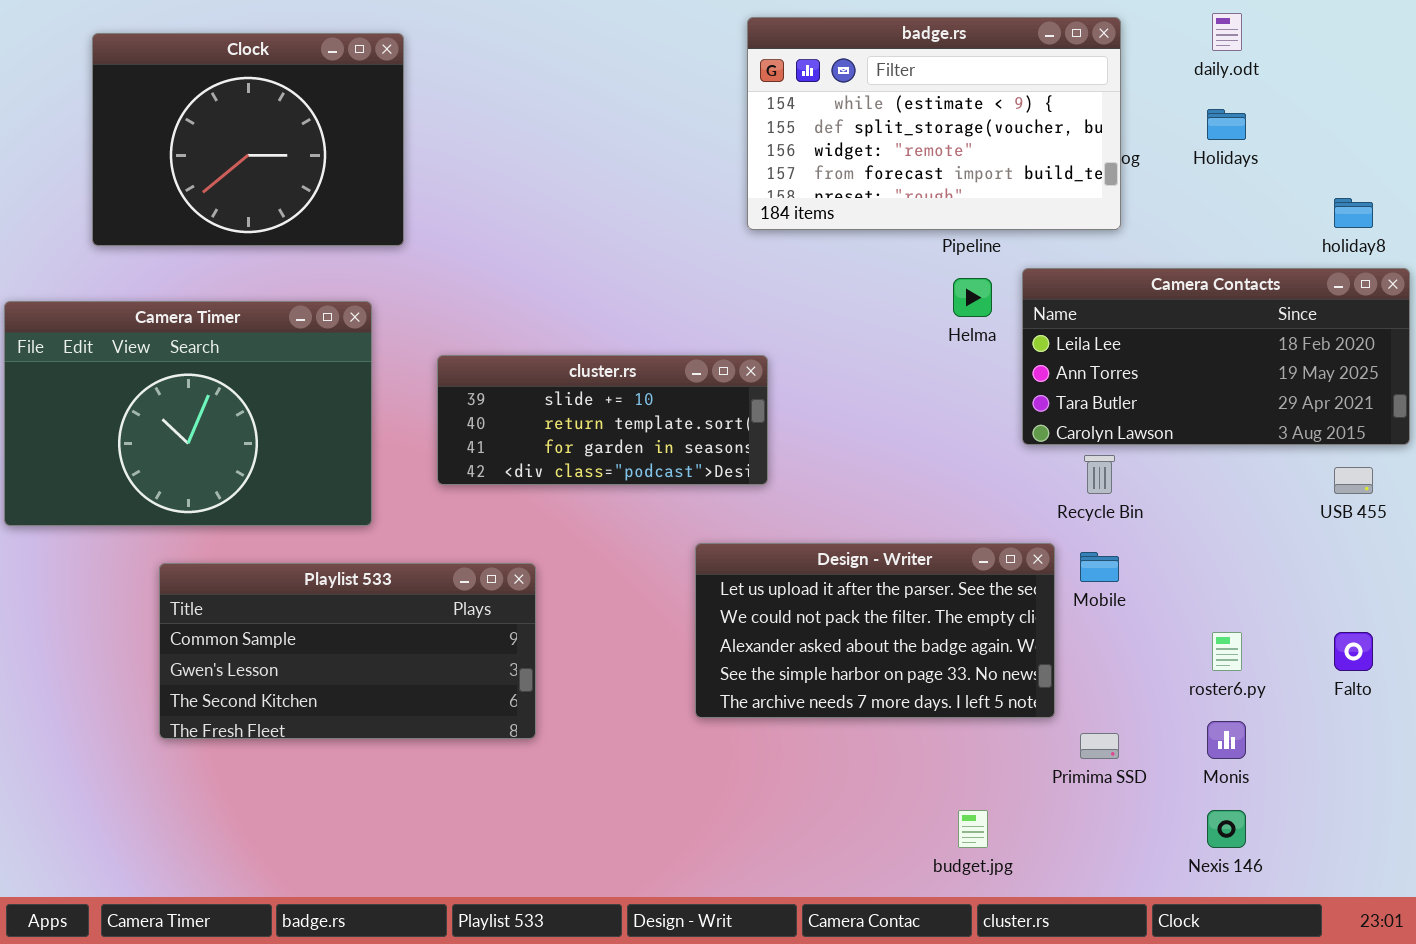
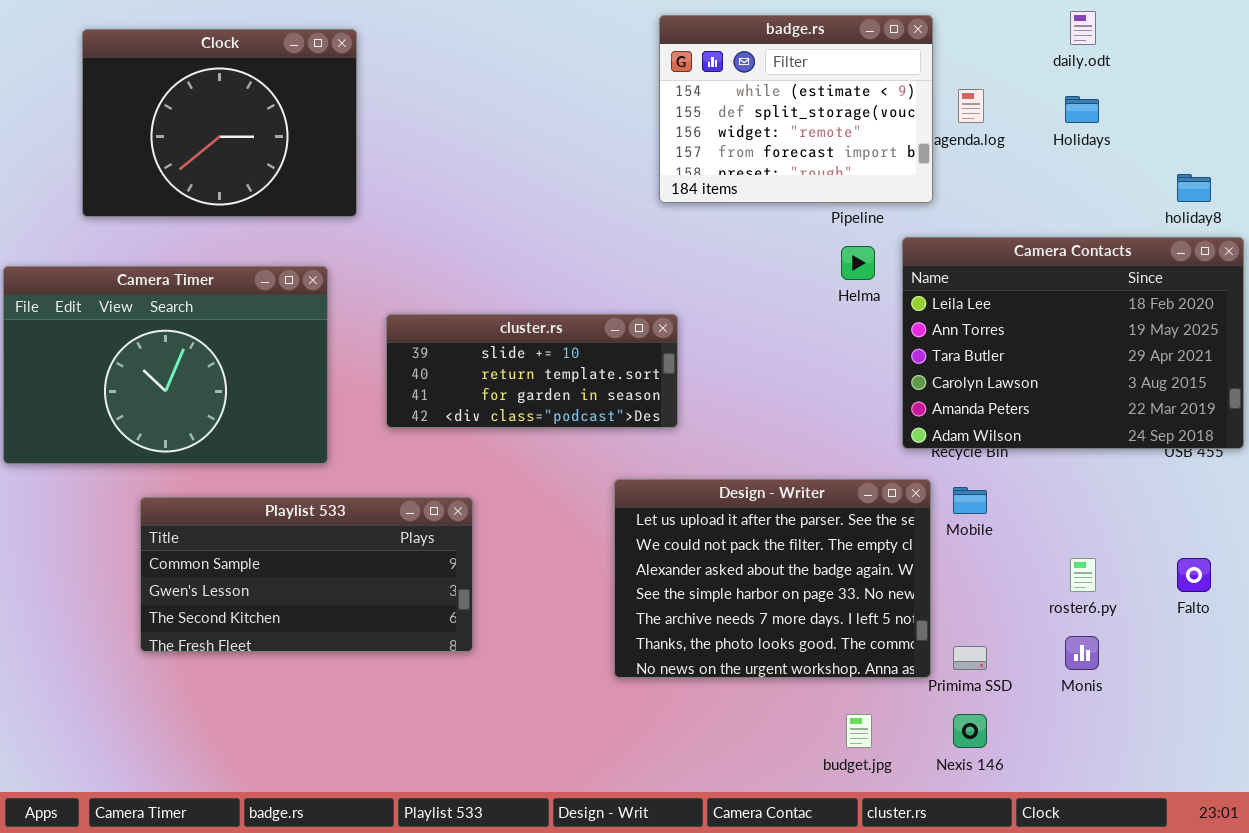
badge.rs: [747,17,1121,230] -> [659,15,933,203], resized
Camera Contacts: [1022,268,1410,445] -> [902,237,1244,449], resized
Design - Writer: [695,543,1055,718] -> [614,479,931,678], resized
Nexis 146: [1207,810,1246,848] -> [953,714,987,748], moved

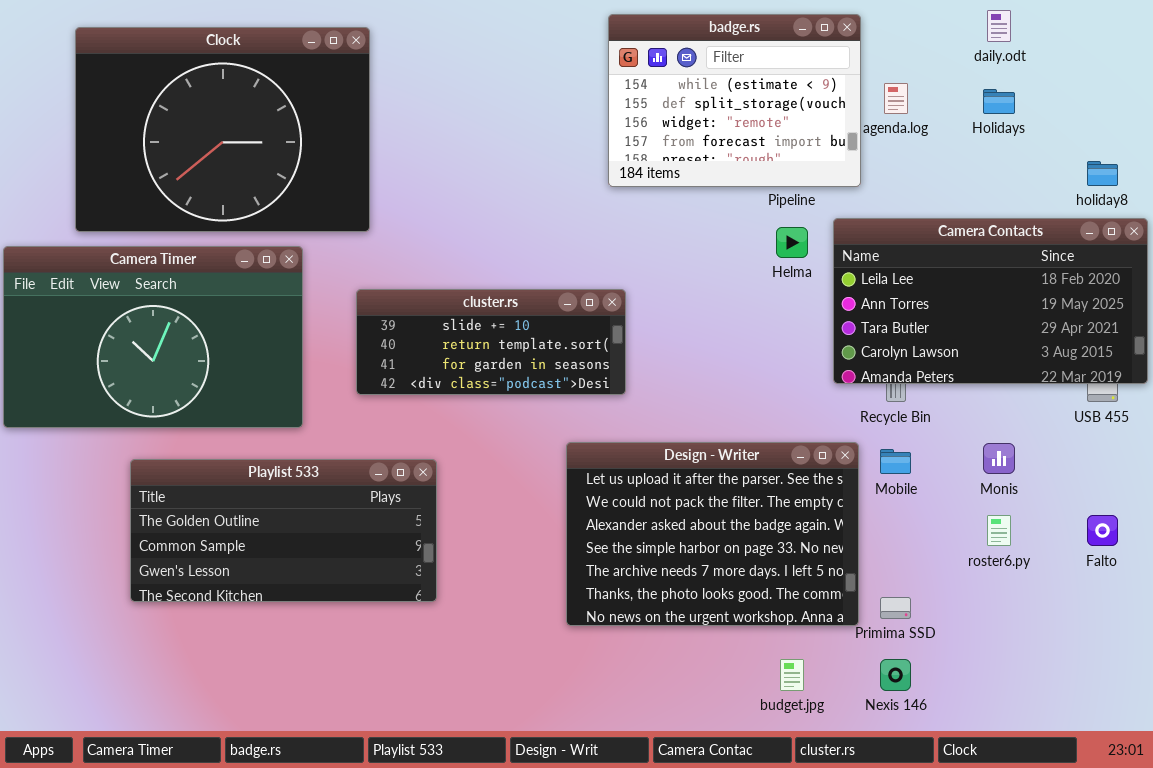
Clock: [82,29,357,217] -> [75,27,370,232], resized
Camera Contacts: [902,237,1244,449] -> [833,218,1148,384], resized
Playlist 533: [140,497,473,652] -> [130,459,437,602], scrolled up 1 row
Monis: [1065,636,1099,670] -> [983,443,1015,474], moved

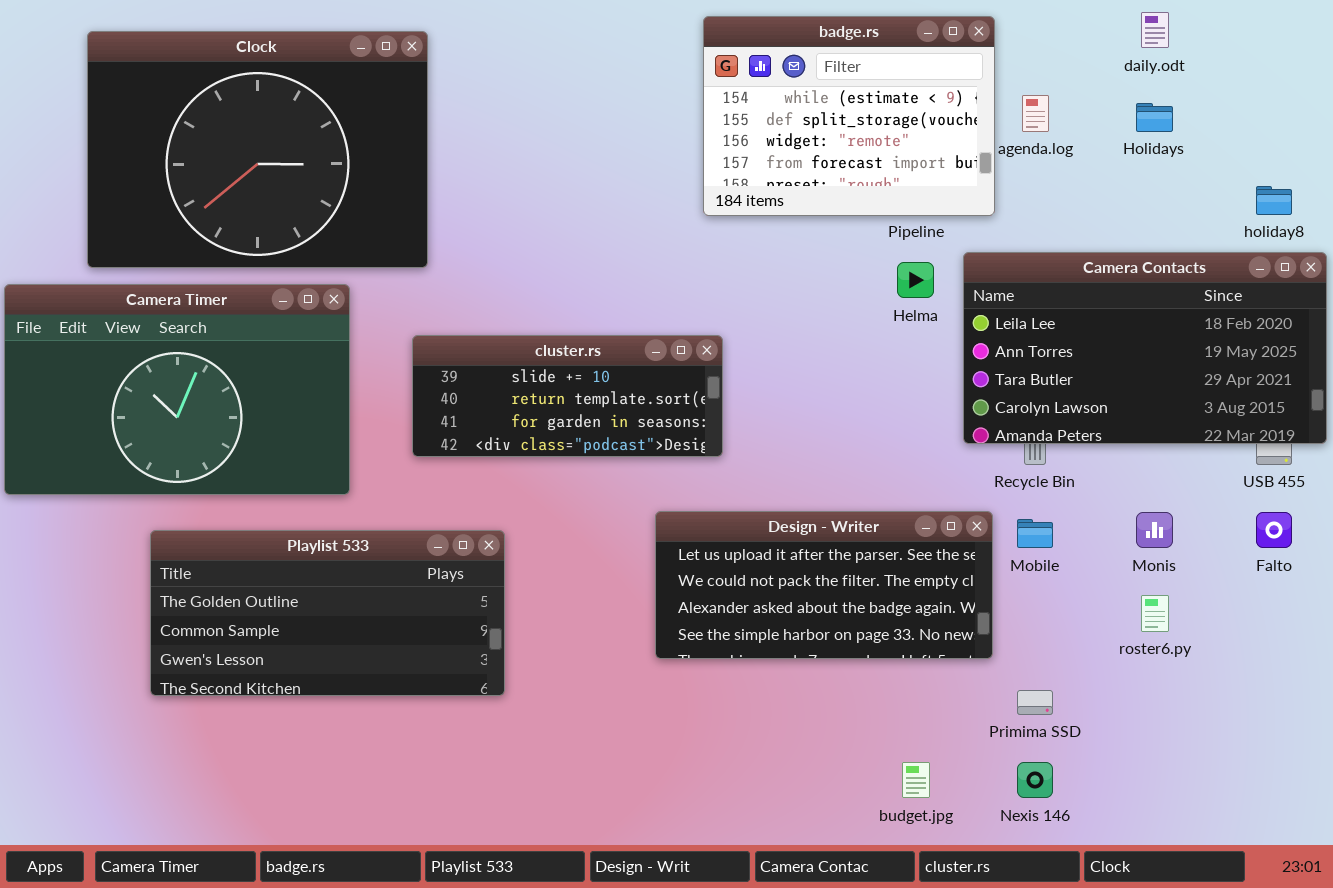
Design - Writer: [566,442,859,626] -> [655,511,993,659], resized
Falto: [1087,515,1118,546] -> [1256,512,1292,548], moved

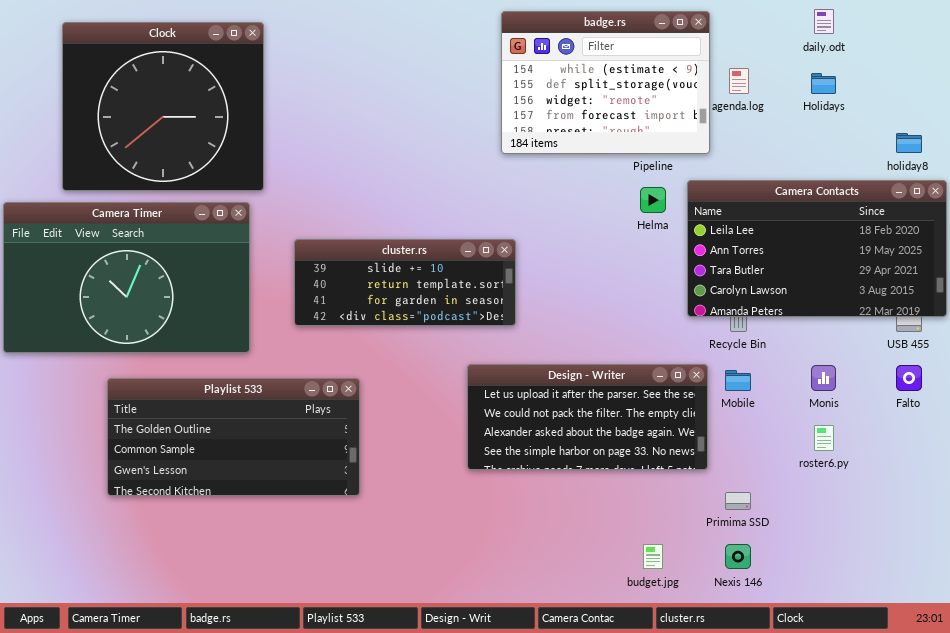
Clock: [87,31,428,268] -> [62,22,264,191], resized

